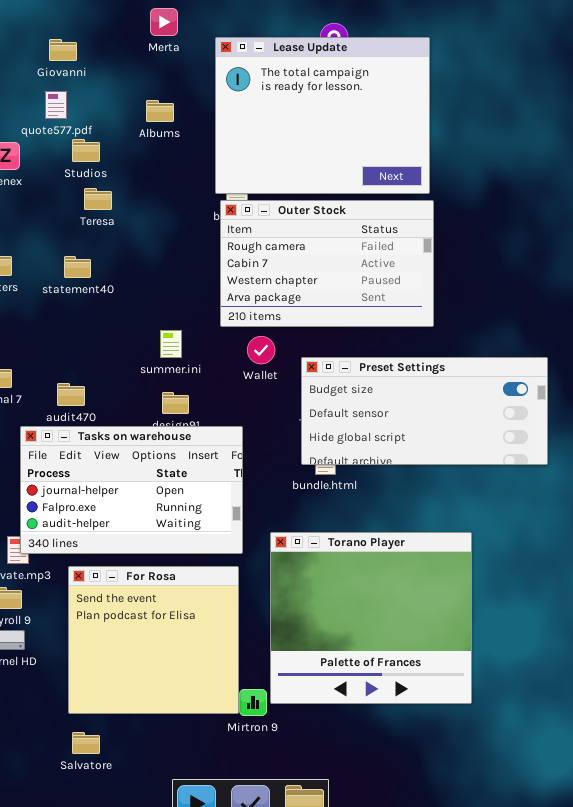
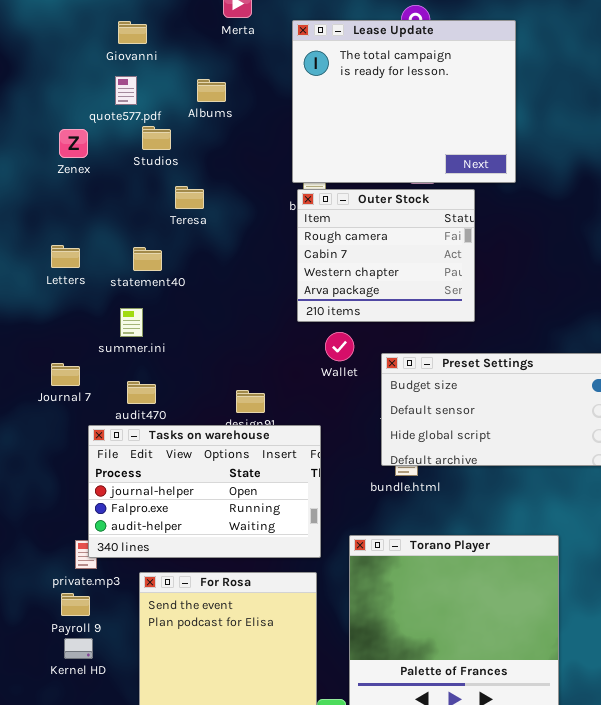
Albums: [146,100,174,122] -> [197,79,226,102], moved
Teresa: [84,188,112,210] -> [175,186,204,209], moved
Outer Stock: [220,200,434,327] -> [297,189,475,322], resized
summer.ini: [160,330,182,358] -> [120,308,143,337], moved

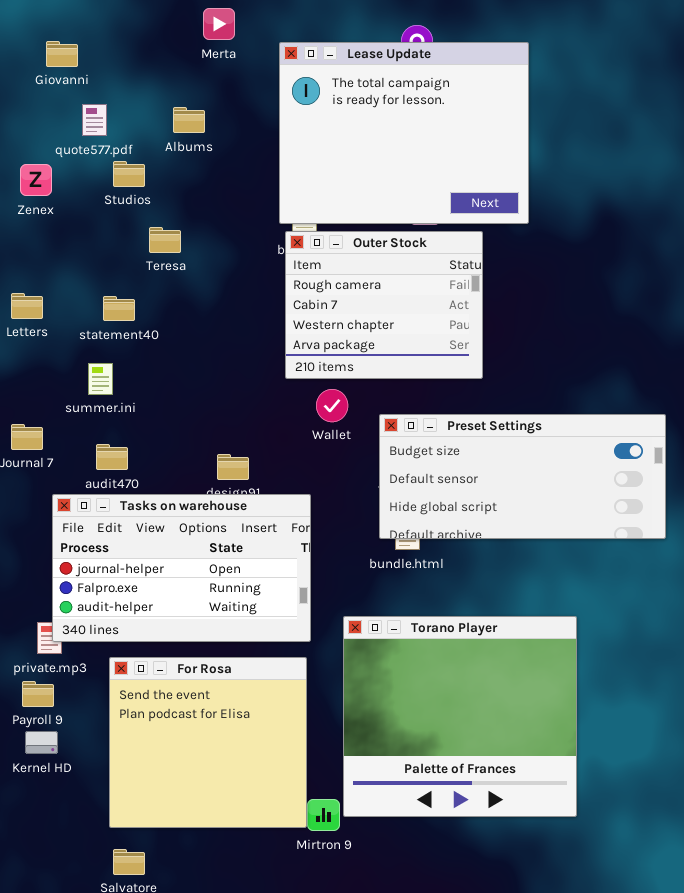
Giovanni: [118,21,147,44] -> [46,41,78,67], moved

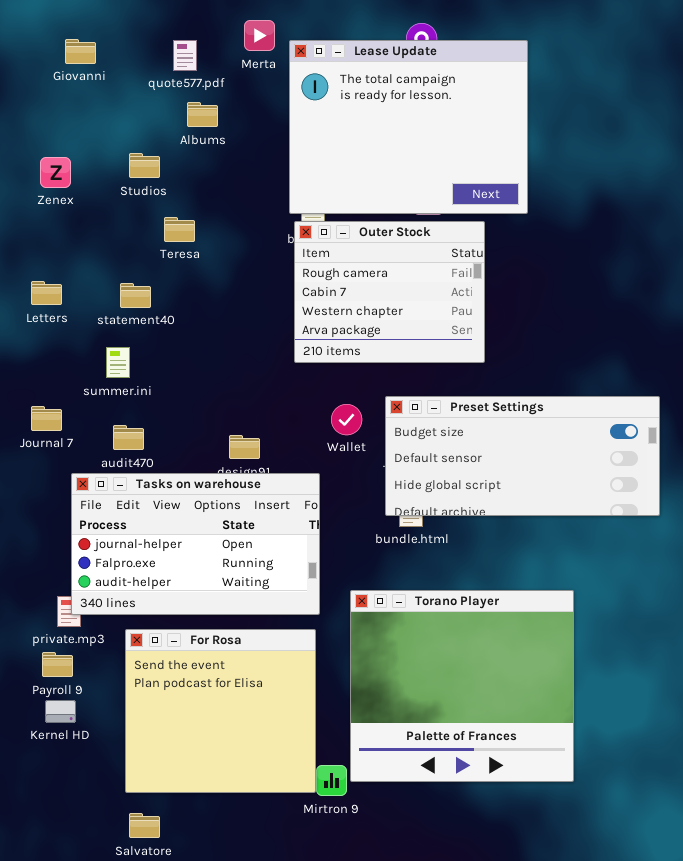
Merta: [203,8,235,40] -> [244,20,275,51], moved
quote577.pdf: [82,104,107,136] -> [173,40,197,71], moved
Wallet: [316,389,348,422] -> [331,404,362,435], moved

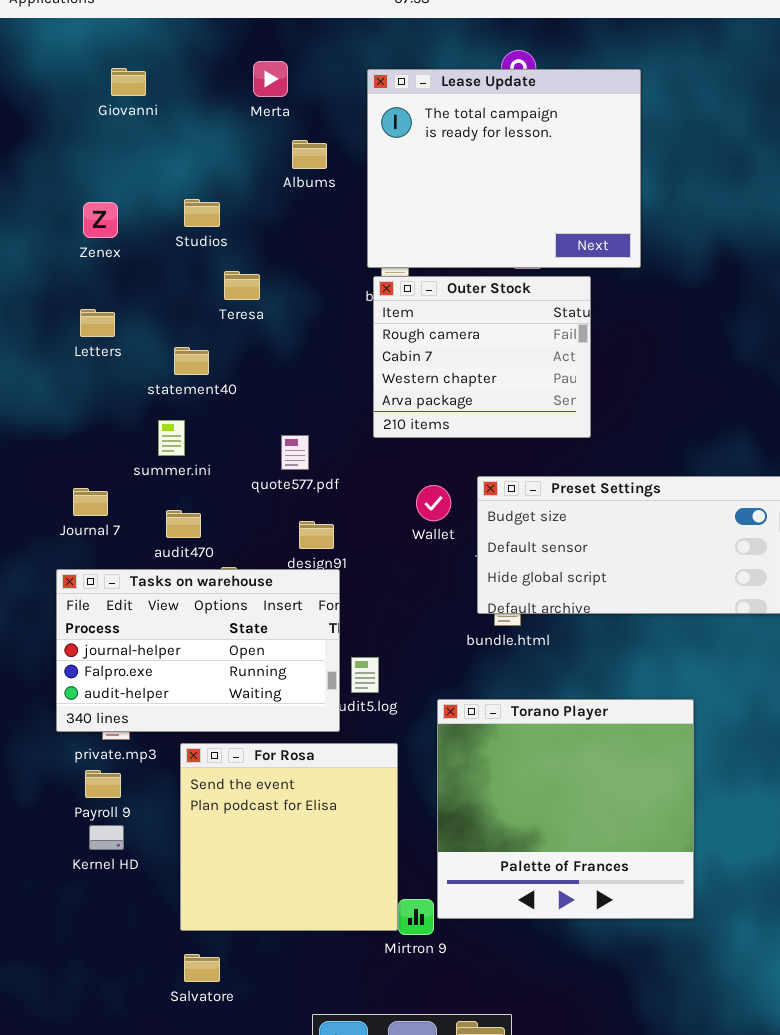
Merta: [244,20,275,51] -> [253,61,288,97], moved
quote577.pdf: [173,40,197,71] -> [281,435,309,470], moved
Albums: [187,102,218,127] -> [292,140,327,169], moved
Letters: [31,281,62,305] -> [80,309,115,337], moved
Tasks on warehouse: [71,473,320,615] -> [56,569,340,732], moved

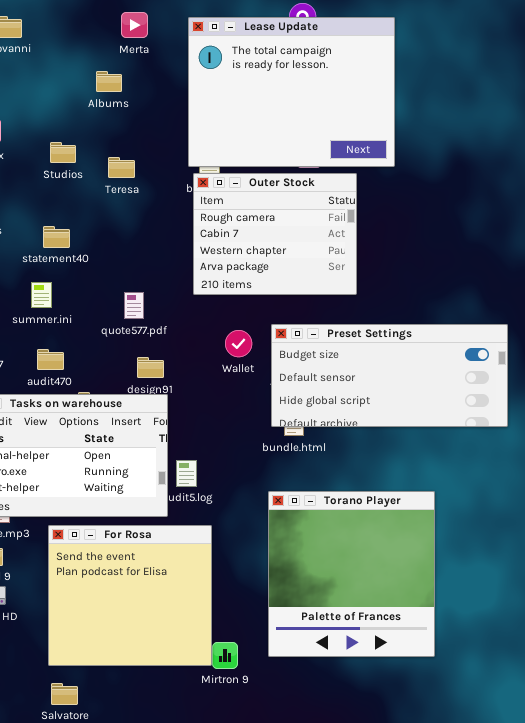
Merta: [253,61,288,97] -> [121,12,148,38], moved
Albums: [292,140,327,169] -> [96,71,122,92], moved
Studios: [184,199,220,227] -> [50,142,76,163], moved
Teresa: [224,271,260,300] -> [108,157,135,178], moved
Torano Player: [437,699,694,919] -> [268,491,435,657], resized

